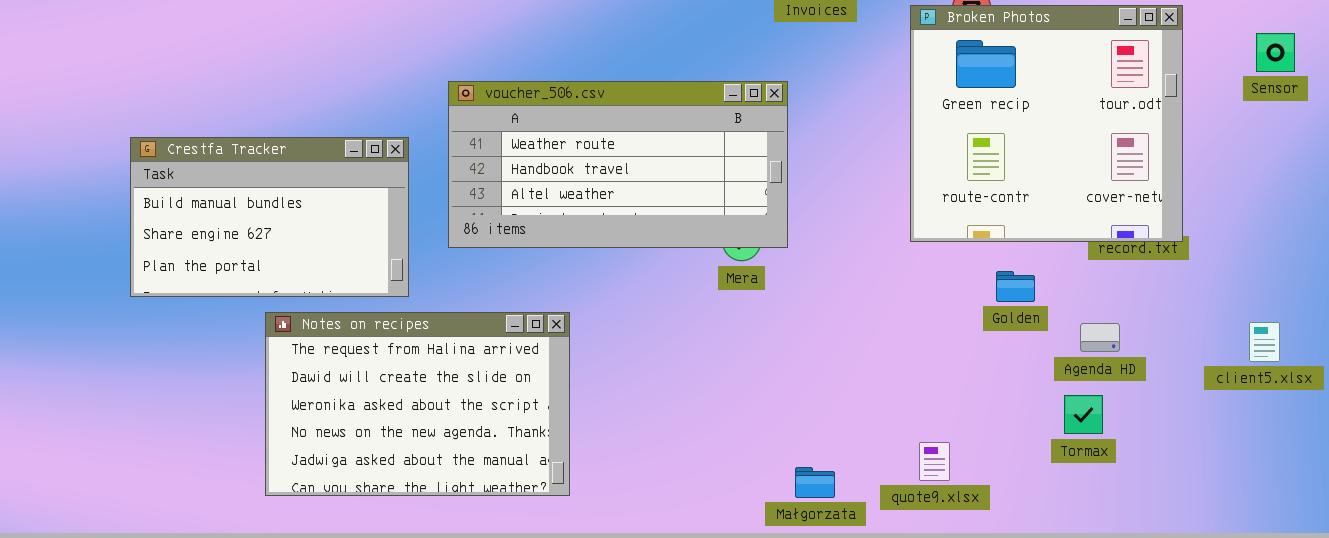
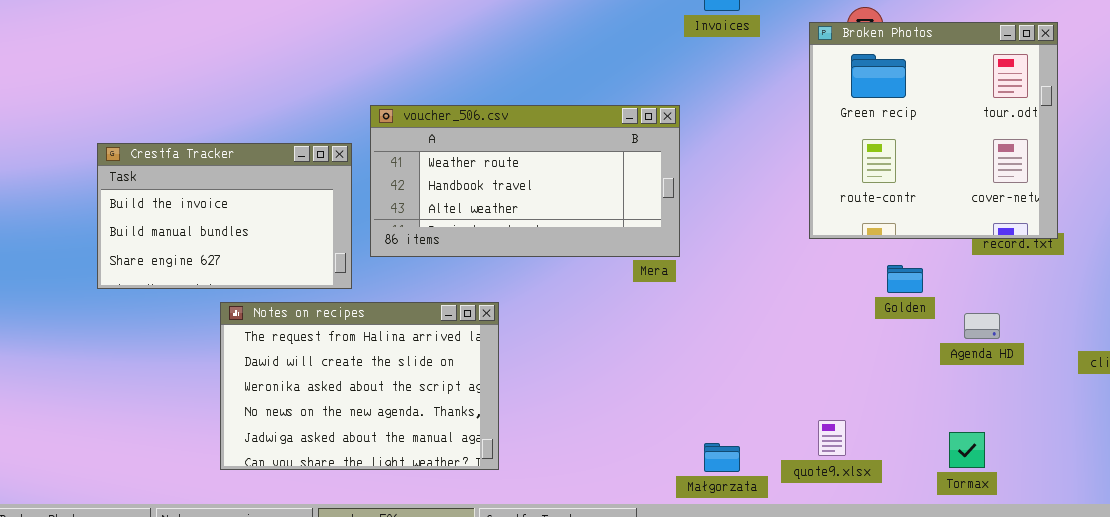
voucher_506.csv: [448,81,788,248] -> [370,105,680,257], moved
Crestfa Tracker: [130,137,409,297] -> [97,143,352,289], scrolled up 1 row
Tormax: [1064,395,1103,434] -> [949,432,985,468], moved

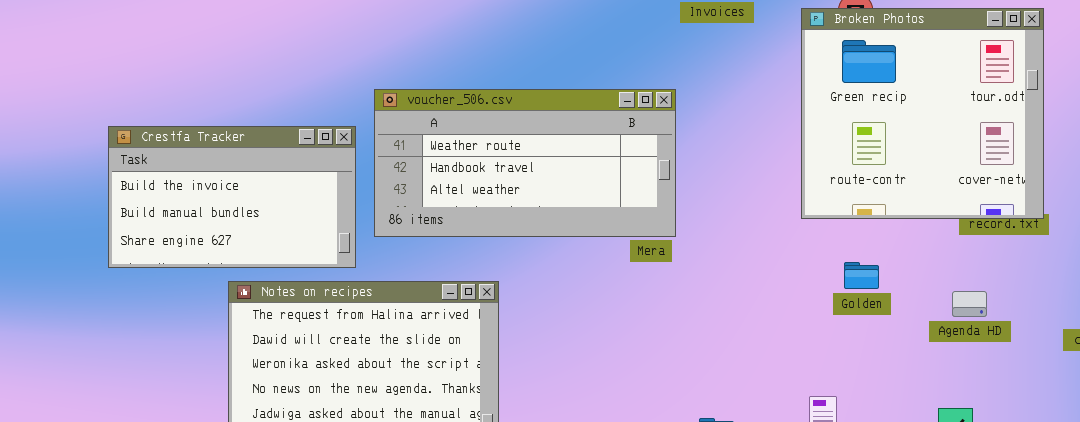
Golden: [887,265,923,293] -> [844,262,879,289], moved

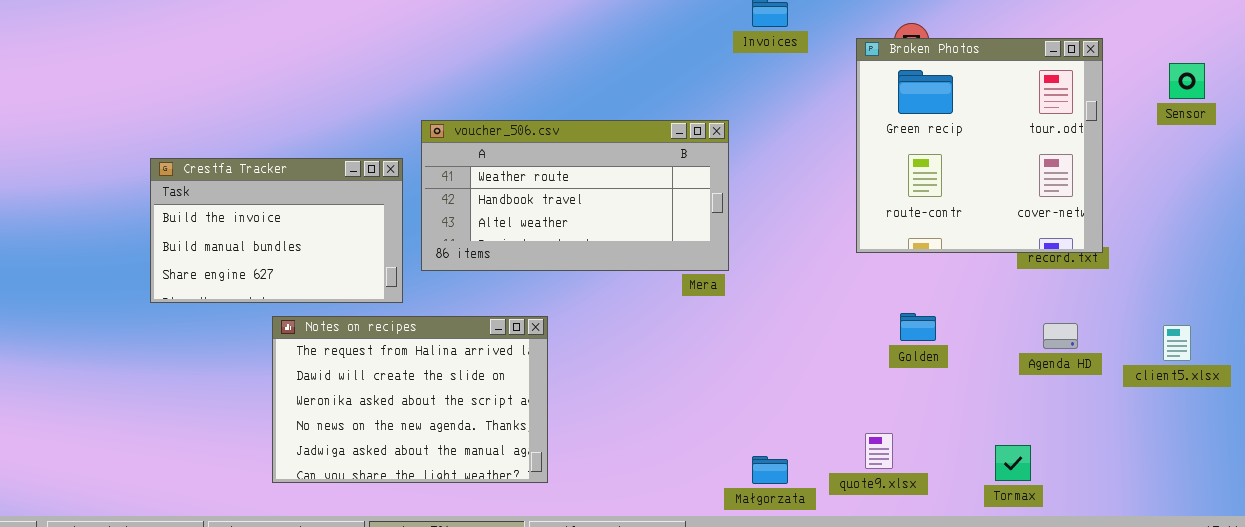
Golden: [844,262,879,289] -> [900,313,936,341], moved
Agenda HD: [952,291,987,317] -> [1043,323,1078,349], moved

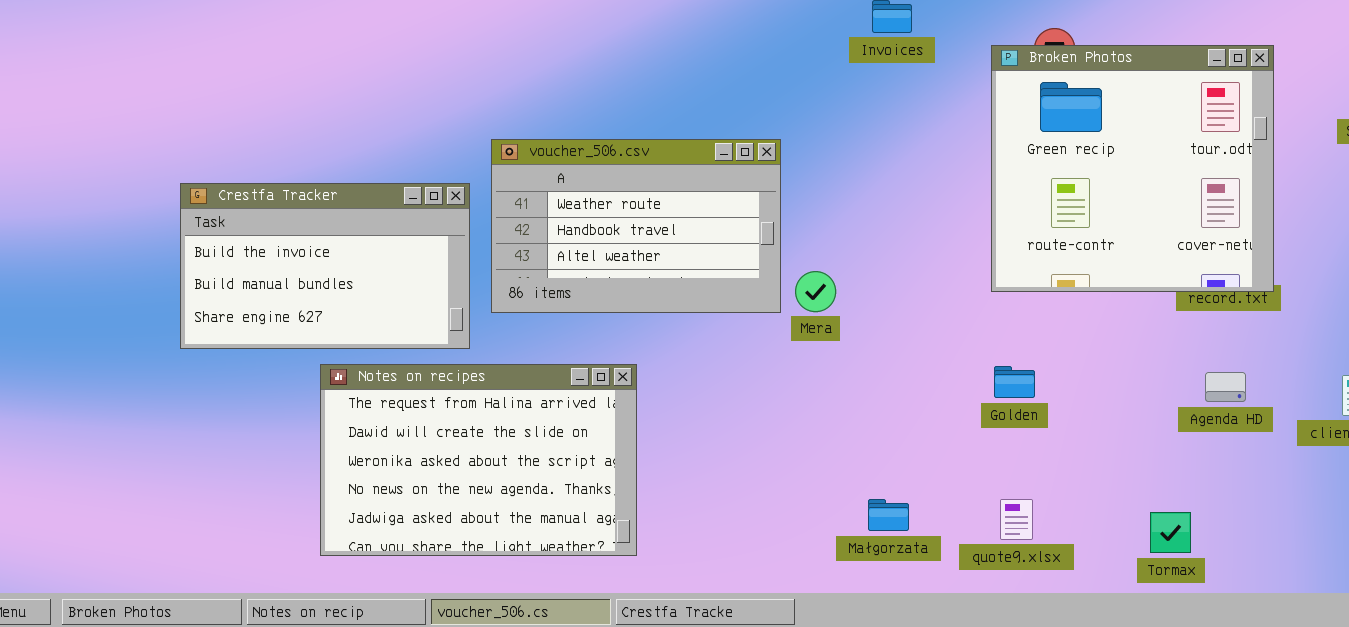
voucher_506.csv: [421,120,729,271] -> [491,139,781,313], resized
Golden: [900,313,936,341] -> [994,366,1035,398], moved
Małgorzata: [752,456,788,484] -> [868,499,909,531], moved

